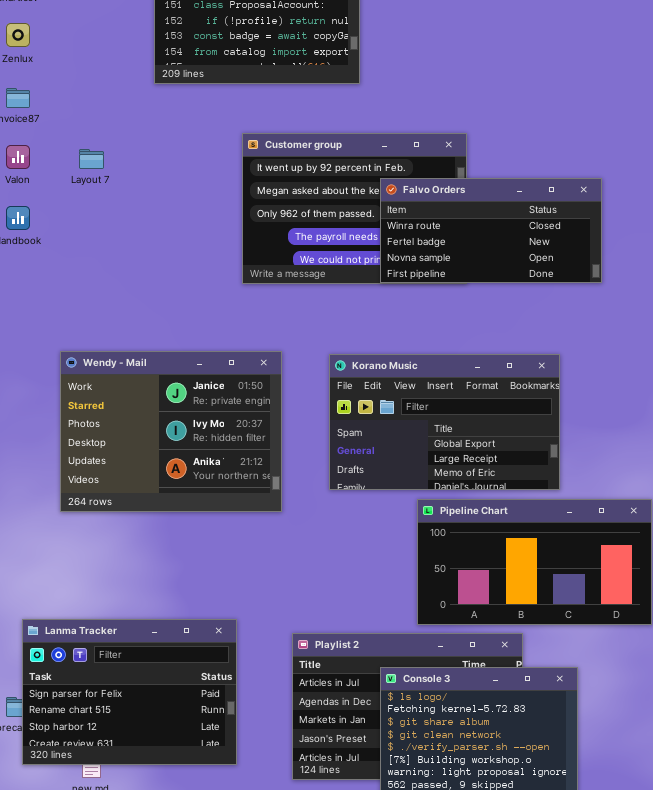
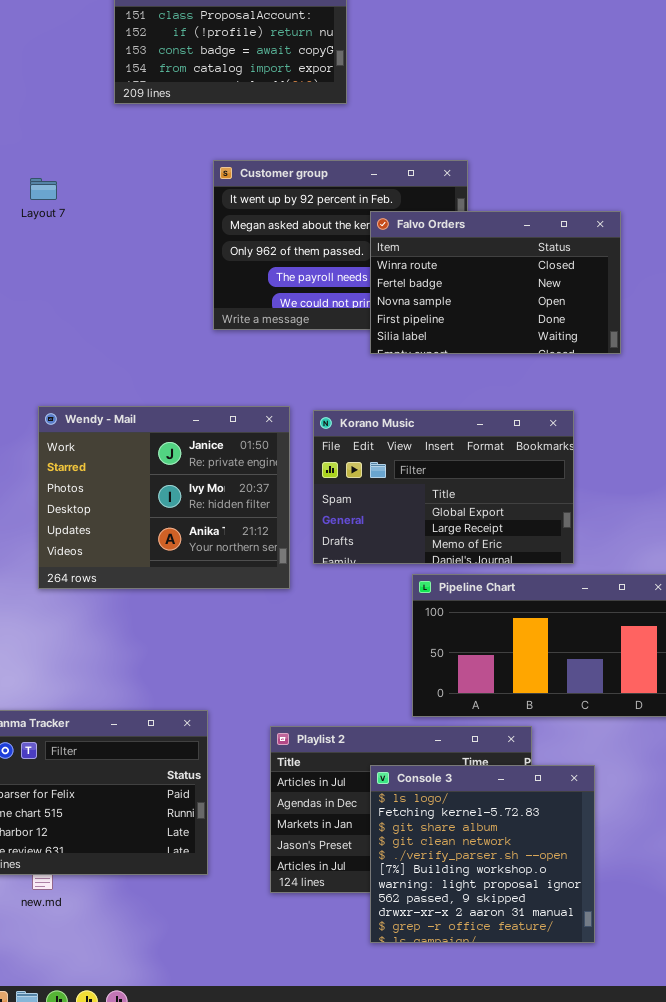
Falvo Orders: [380,178,602,283] -> [370,211,621,354], resized
Wendy - Mail: [60,351,282,512] -> [38,406,290,589], moved

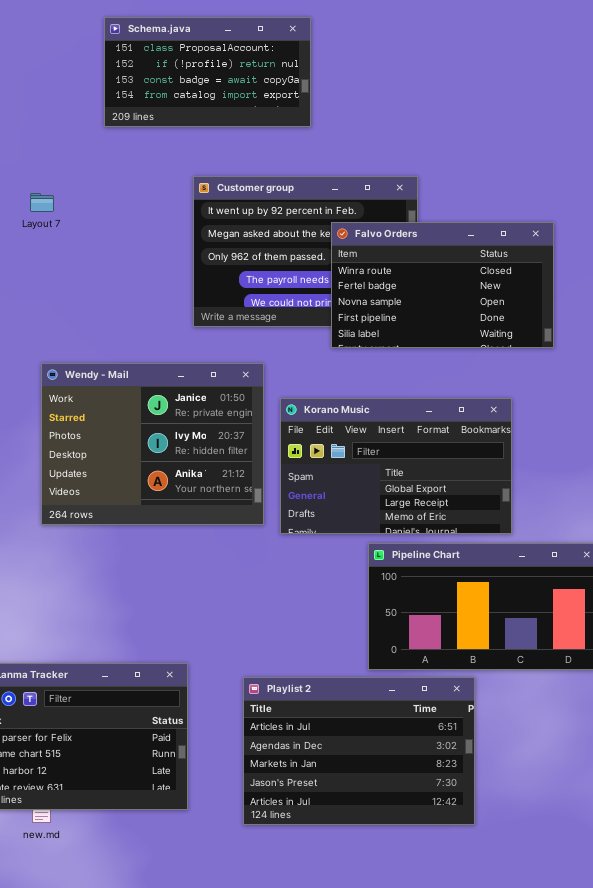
Wendy - Mail: [38,406,290,589] -> [41,363,264,525], moved
Console 3: [370,765,595,943] -> none, closed

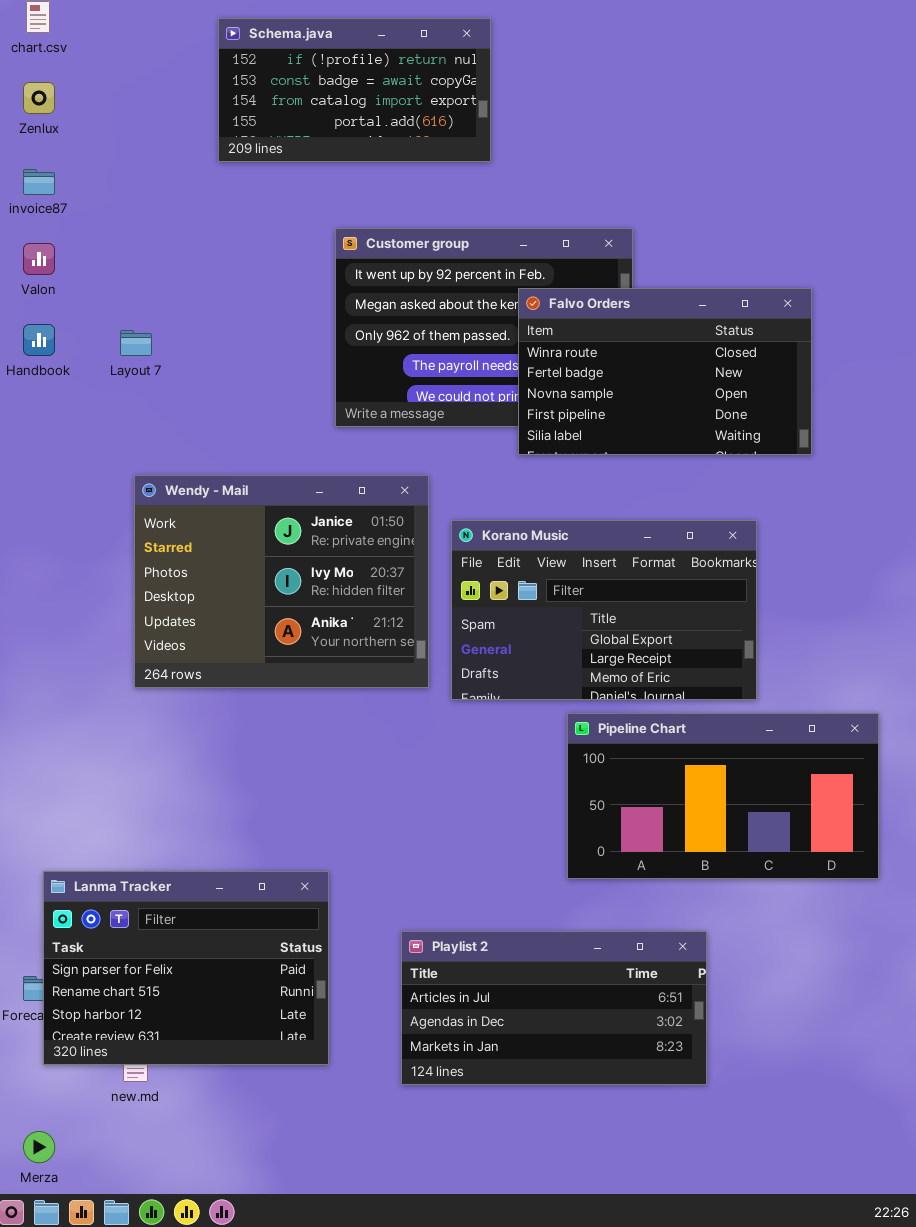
Schema.java: [104,17,311,127] -> [218,18,491,162], scrolled down 1 row
Layout 7: [30,193,54,212] -> [120,330,152,356], moved
Playlist 2: [243,677,475,825] -> [401,931,707,1085], resized

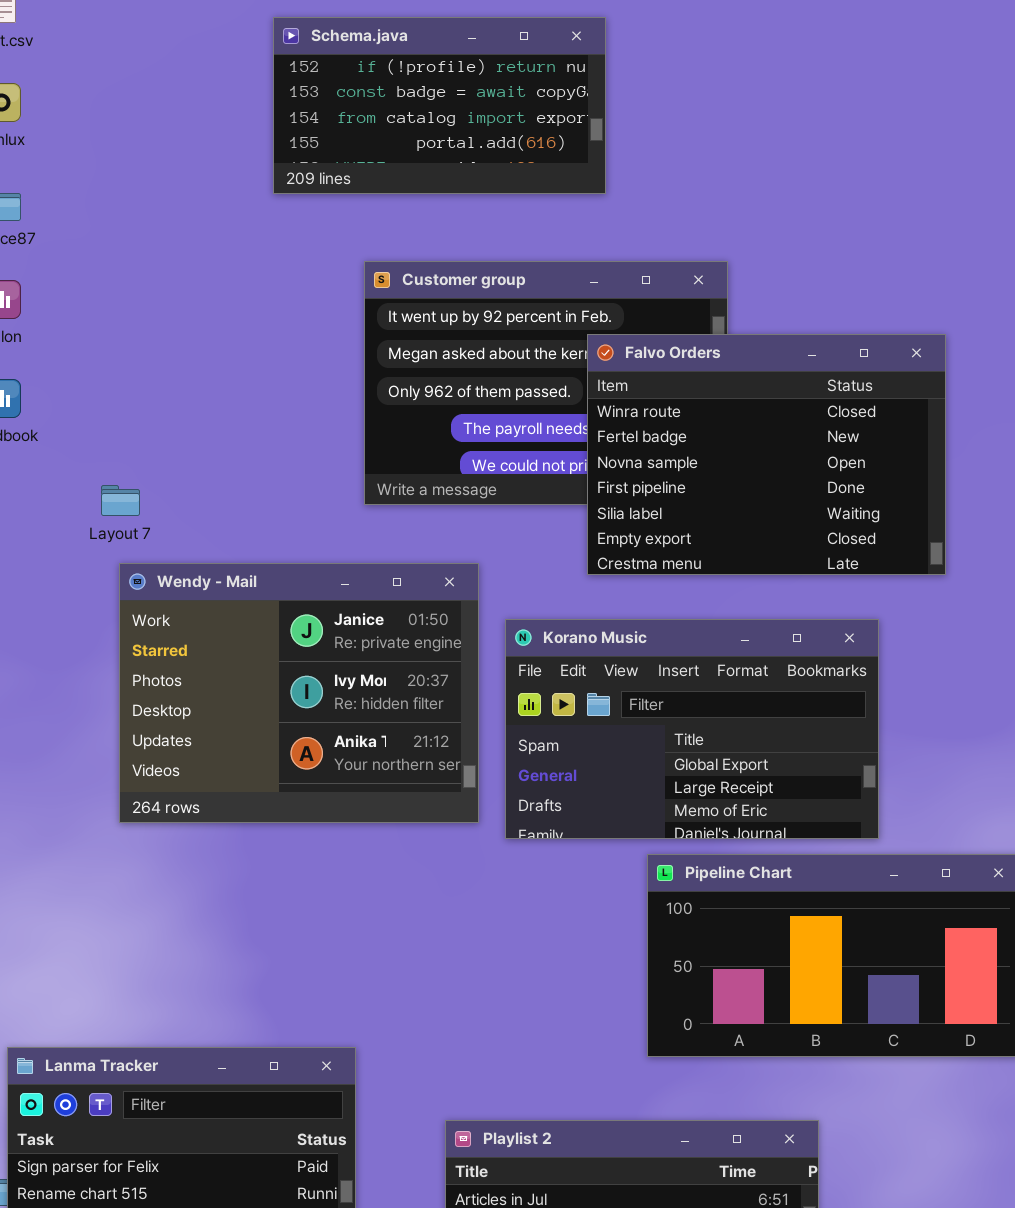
Schema.java: [218,18,491,162] -> [273,17,606,194], moved
Falvo Orders: [518,288,812,455] -> [587,334,946,575], resized
Layout 7: [120,330,152,356] -> [101,485,140,516], moved

